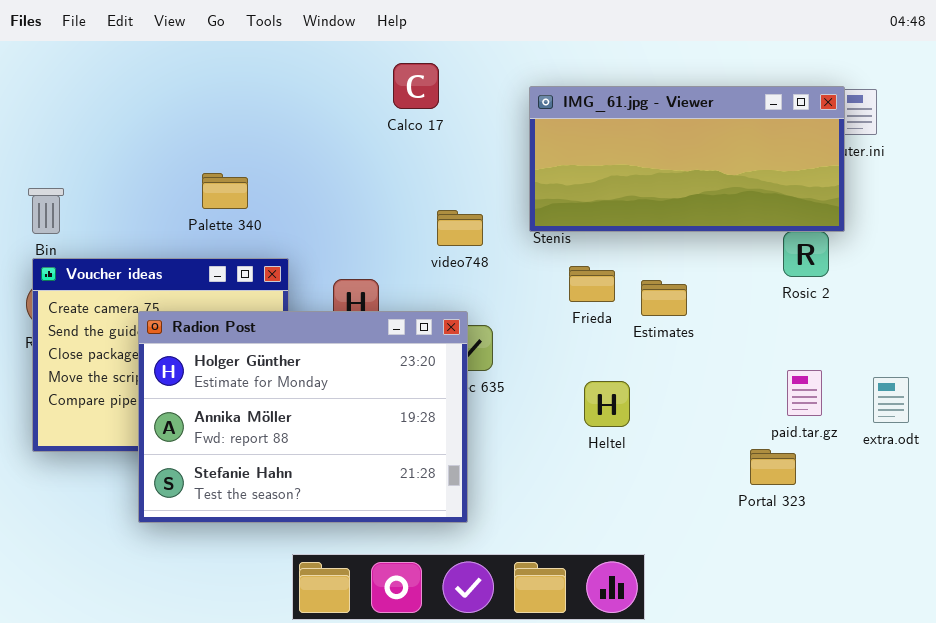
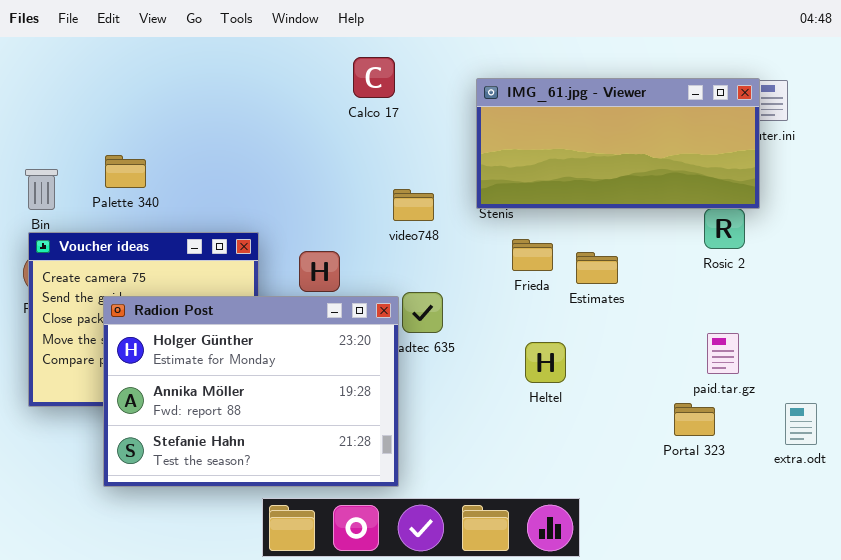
Palette 340: [202,173,248,209] -> [105,155,146,188], moved
Radion Post: [138,311,468,523] -> [103,296,399,487], moved
extra.odt: [873,377,909,423] -> [785,403,817,445], moved

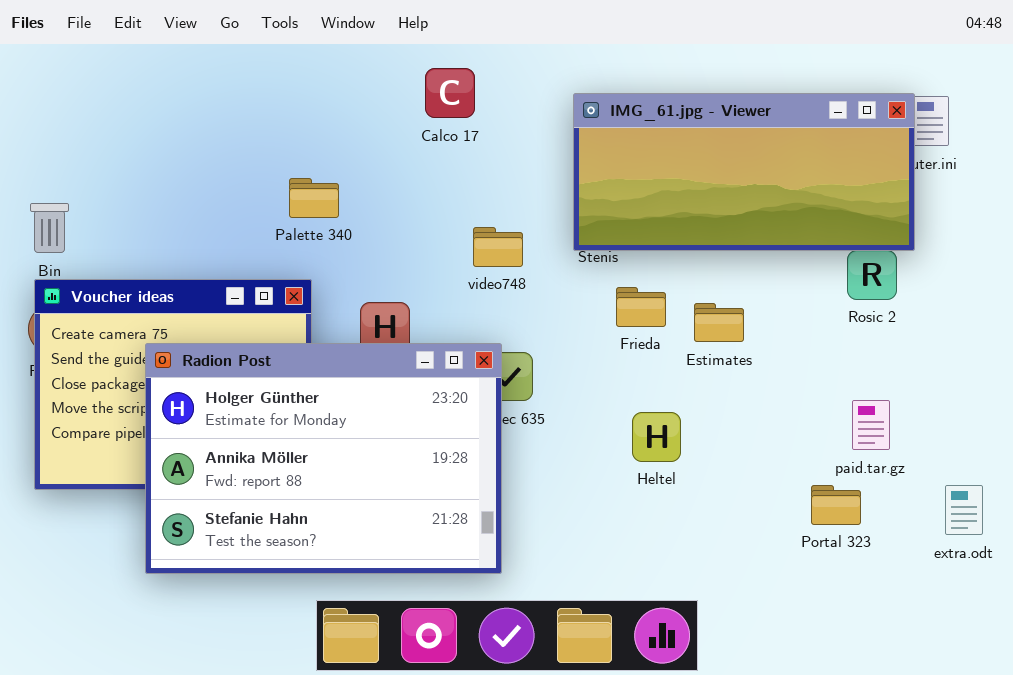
Palette 340: [105,155,146,188] -> [289,178,339,218], moved
Radion Post: [103,296,399,487] -> [145,343,502,574], moved

